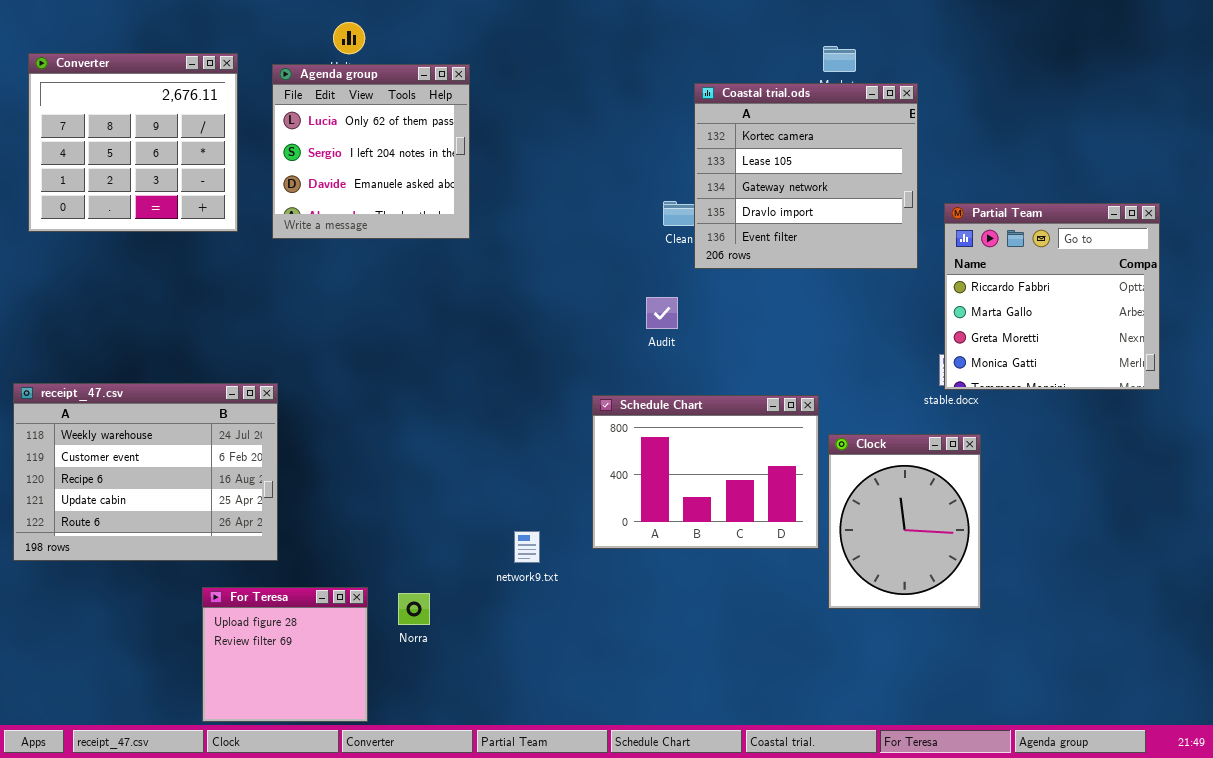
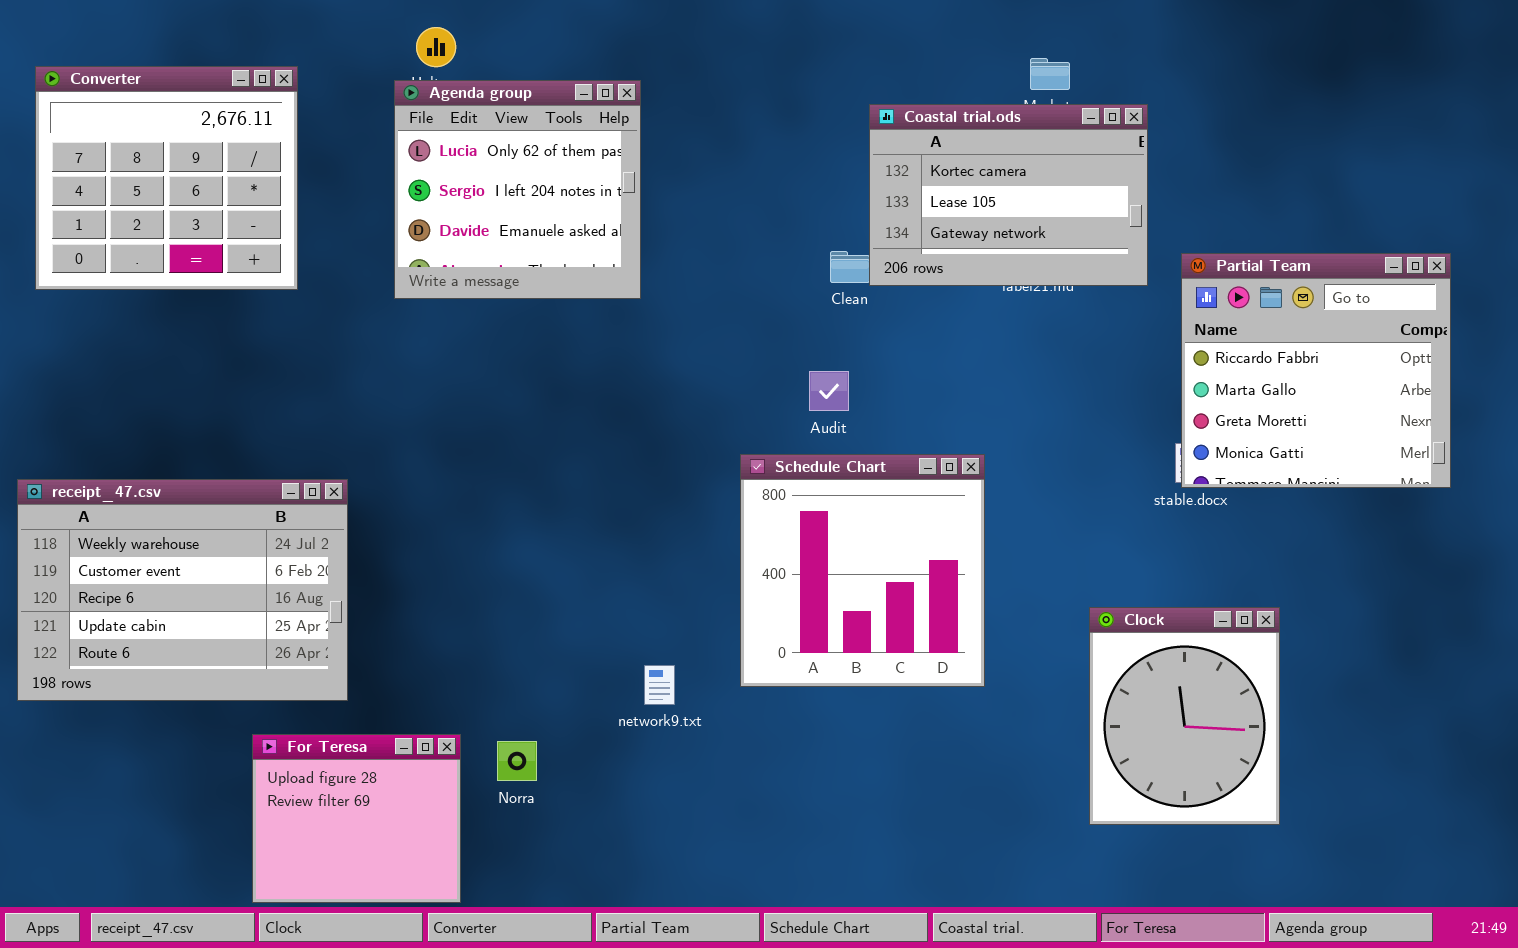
Agenda group: [272,64,470,239] -> [394,80,641,299], moved
Coastal trial.ods: [694,83,918,269] -> [869,104,1148,286], resized
Schedule Chart: [592,395,819,549] -> [740,454,985,687], resized
Clock: [828,434,981,609] -> [1089,607,1280,825], moved

